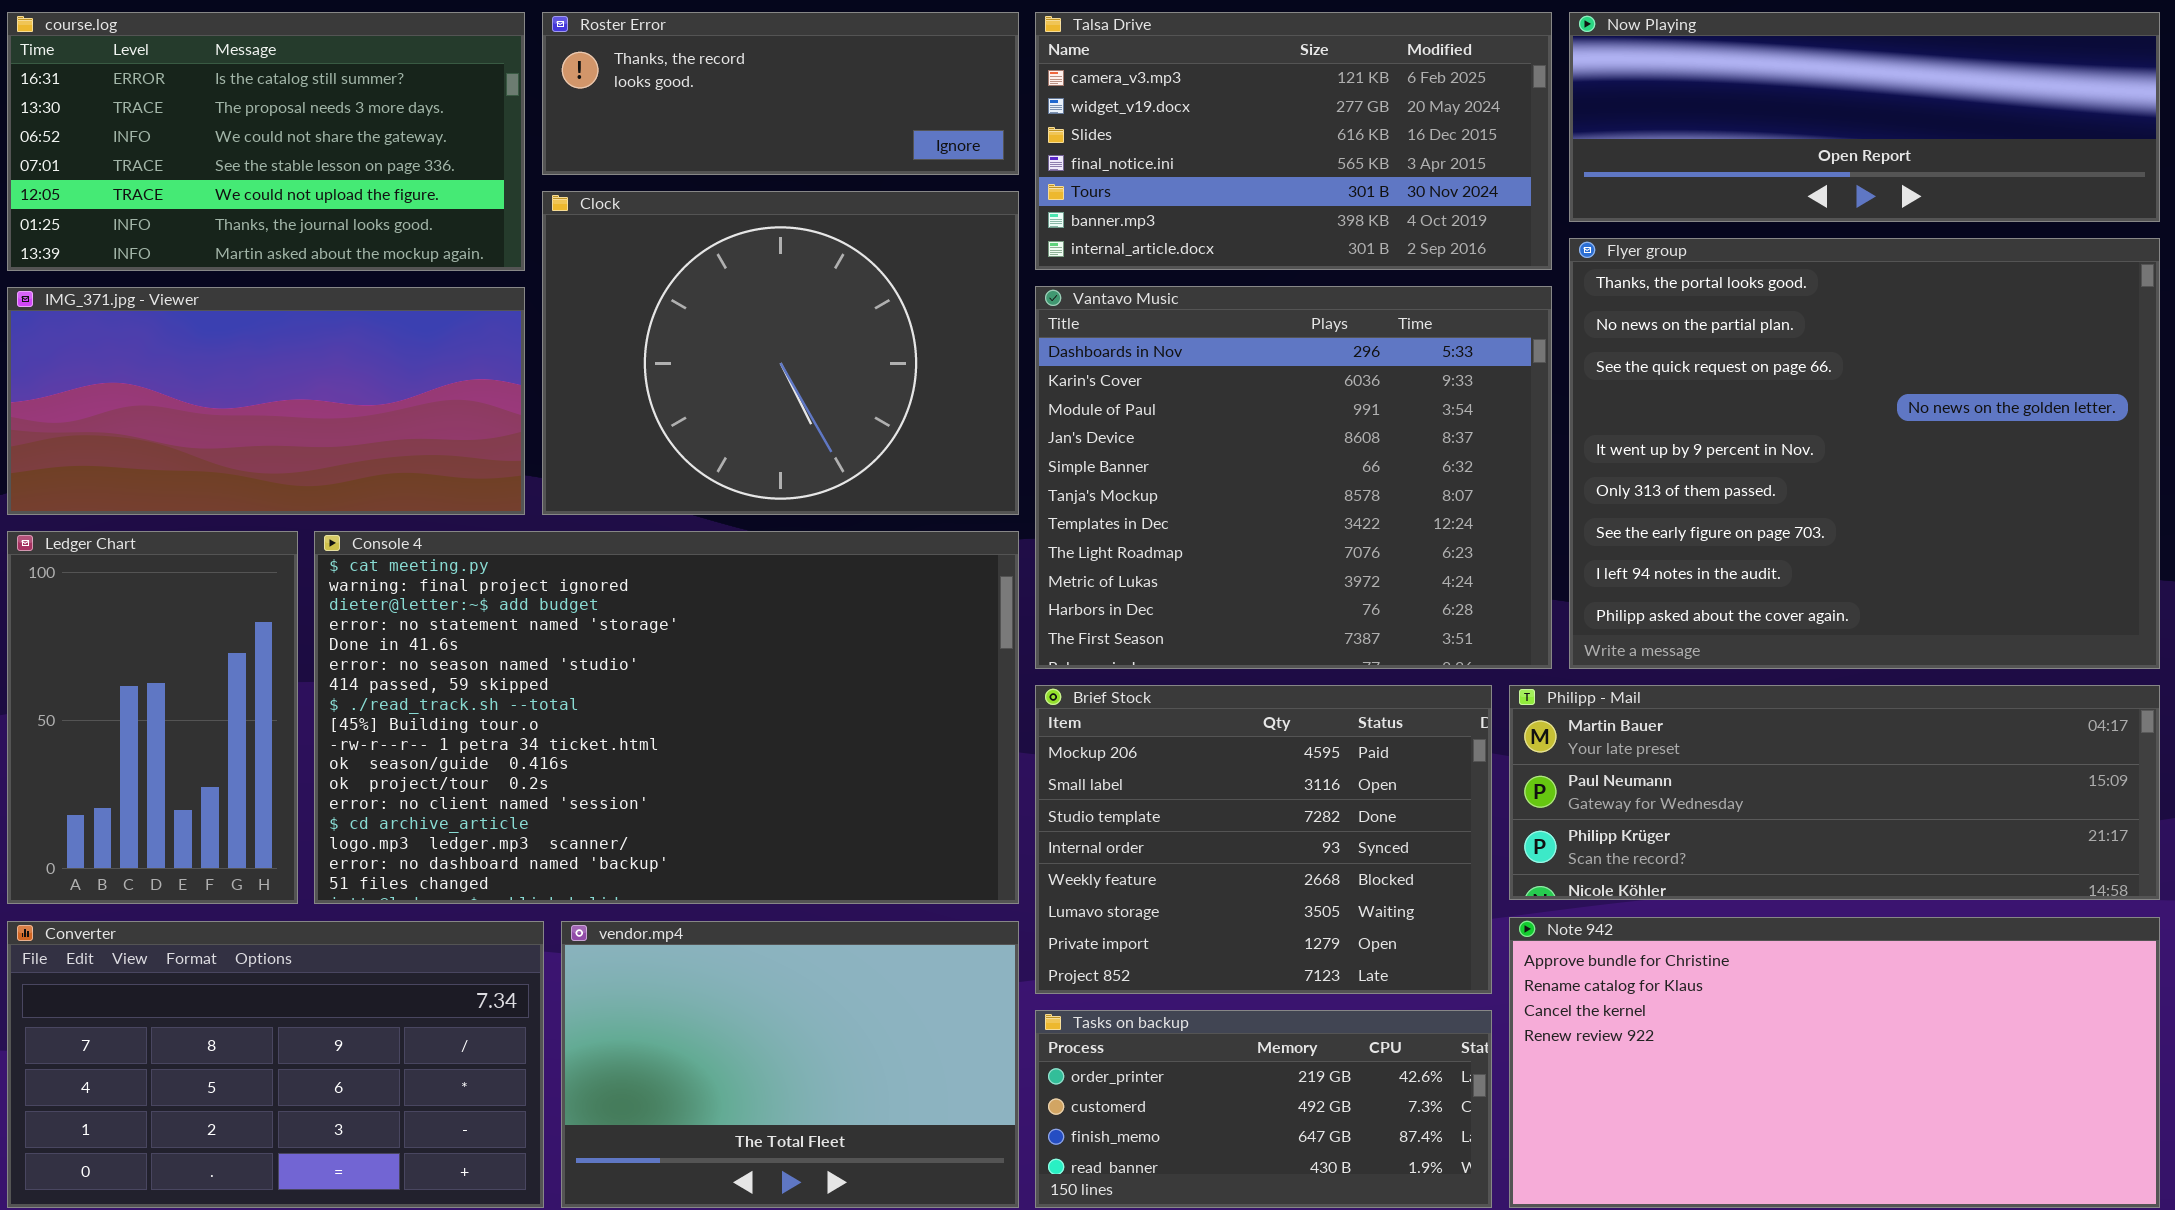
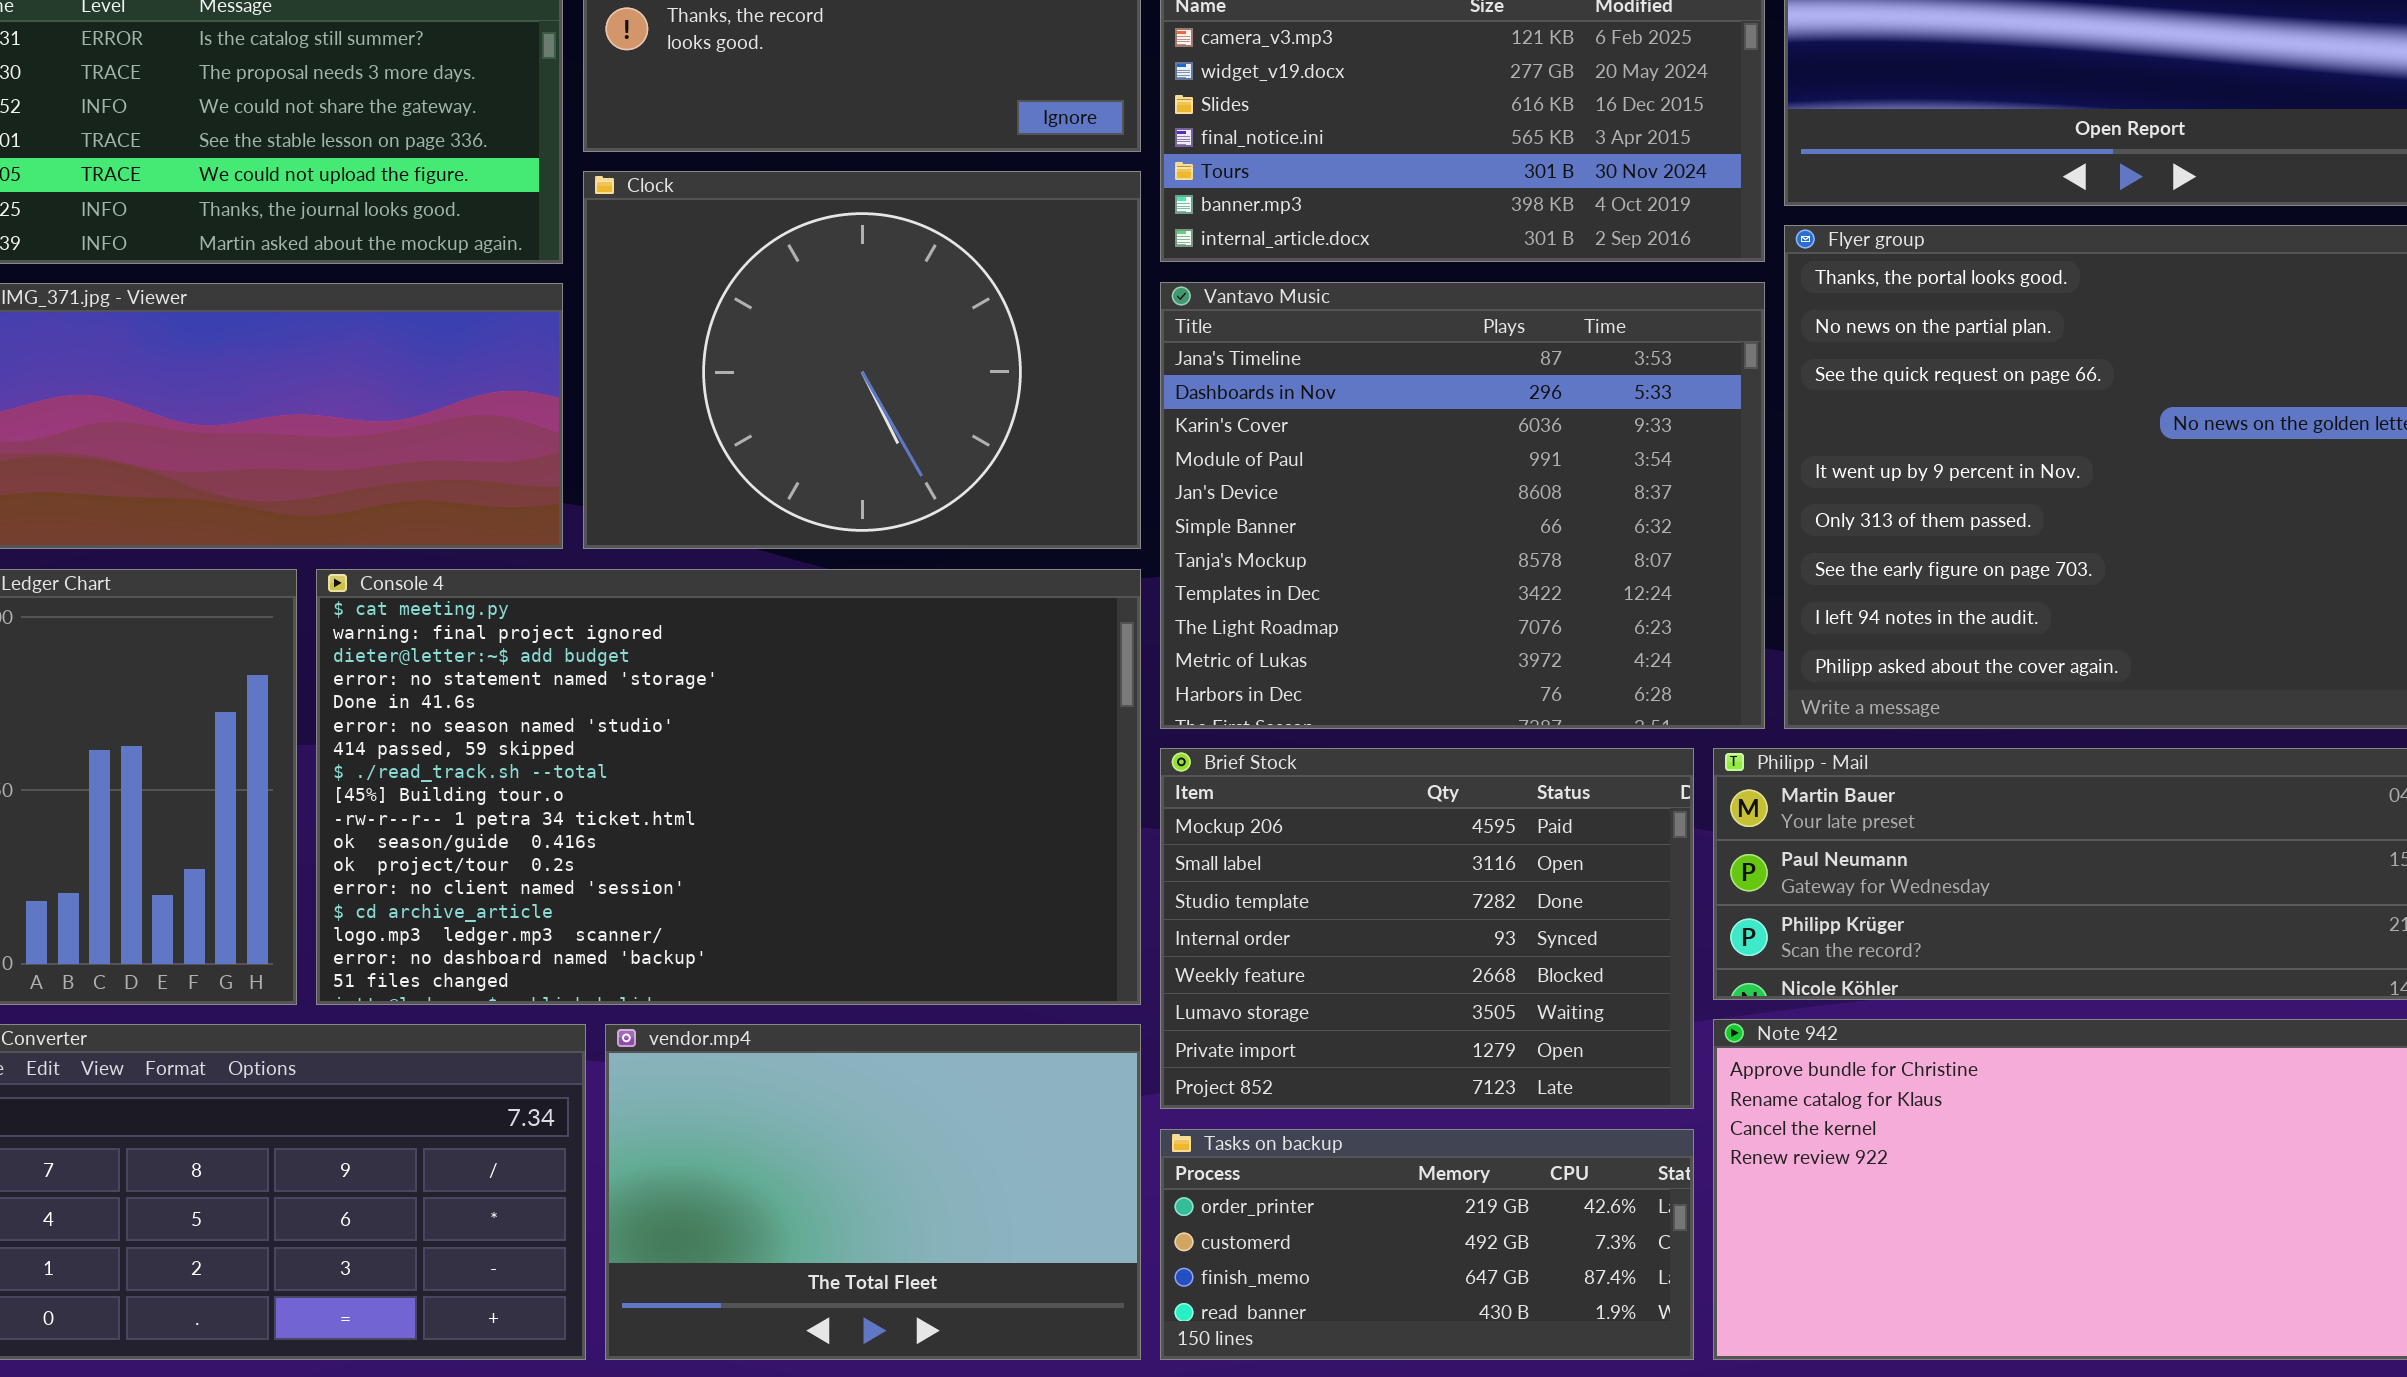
Vantavo Music: [1035,286,1552,669] -> [1160,282,1765,729], scrolled up 1 row

